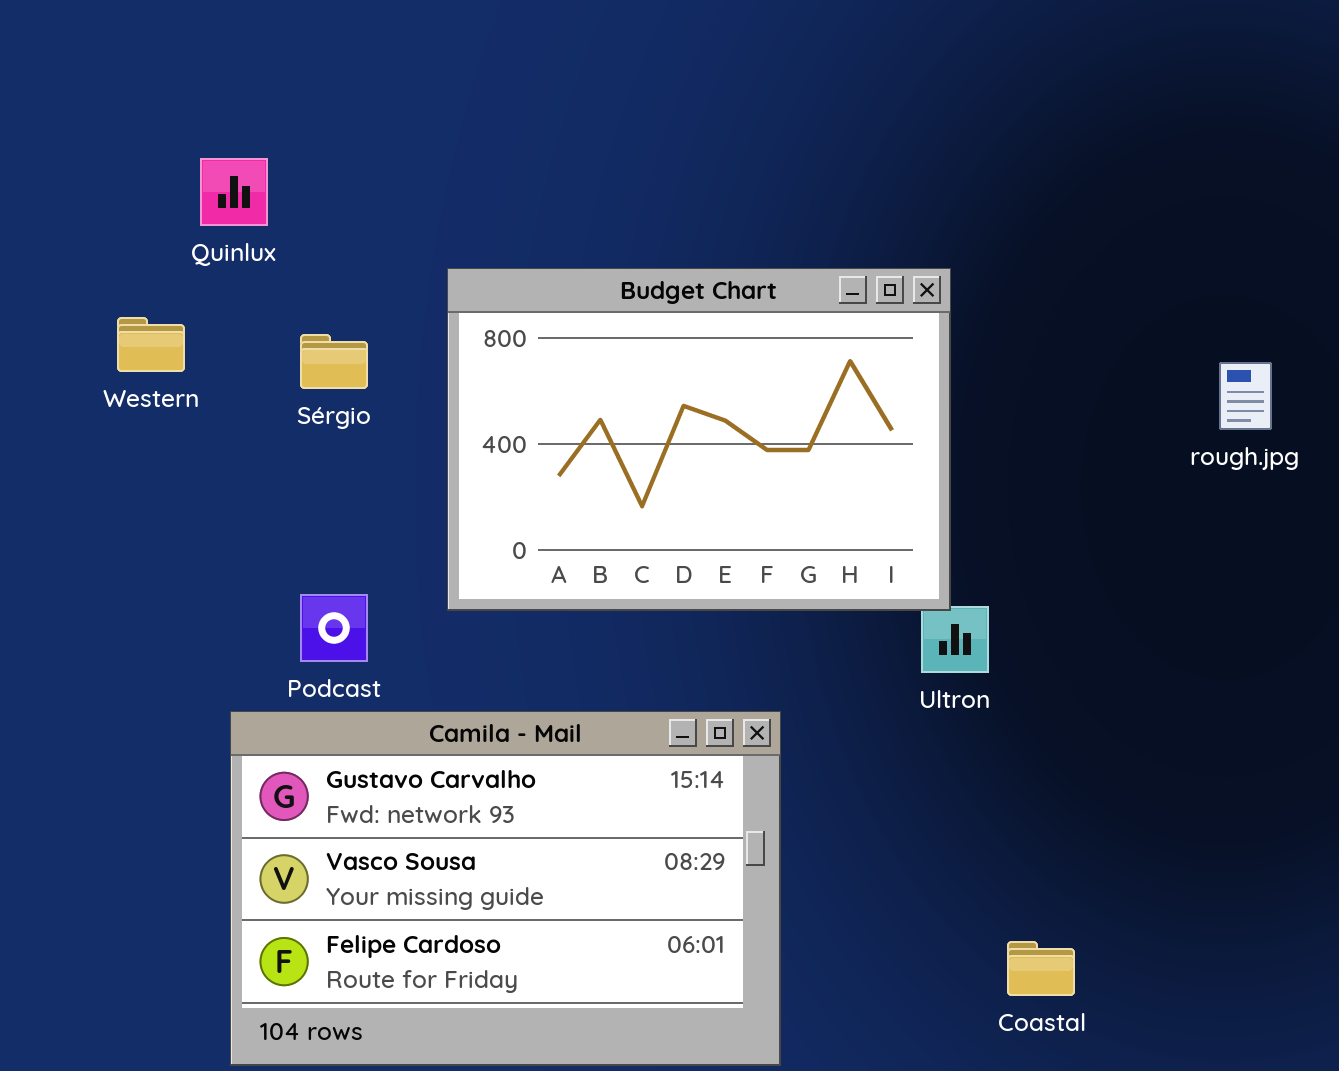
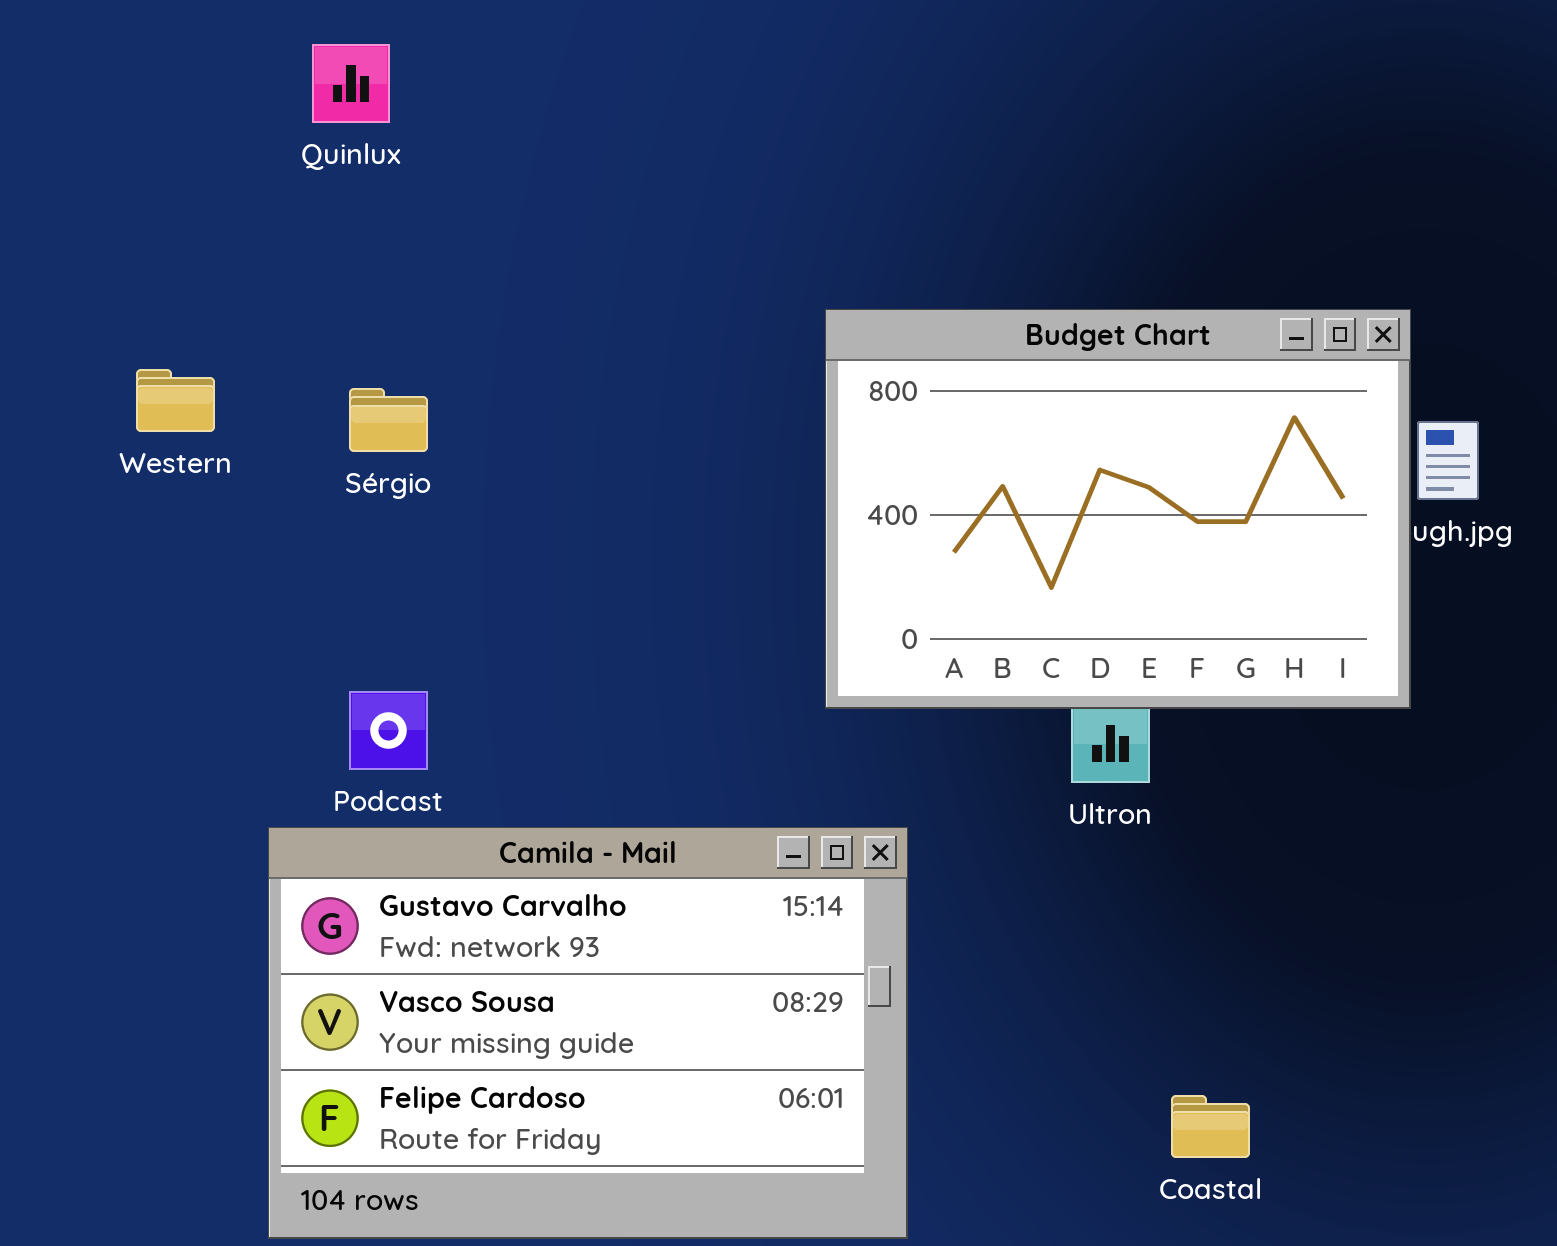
Quinlux: [200,158,268,226] -> [312,44,390,123], moved
Budget Chart: [447,268,951,611] -> [825,309,1411,709], moved

